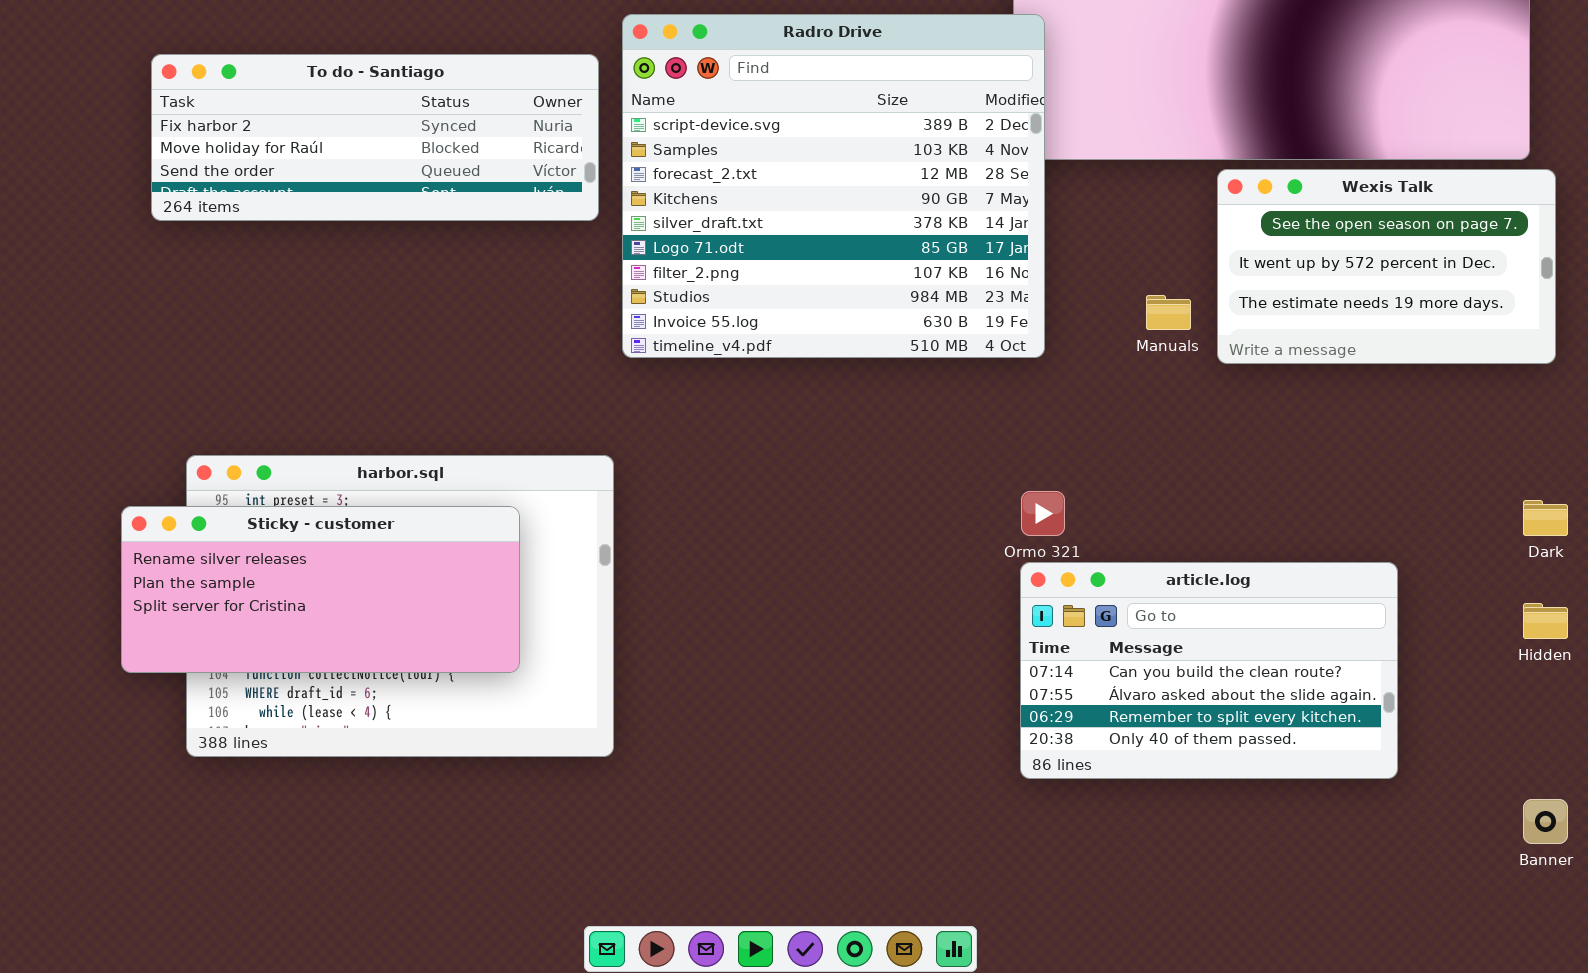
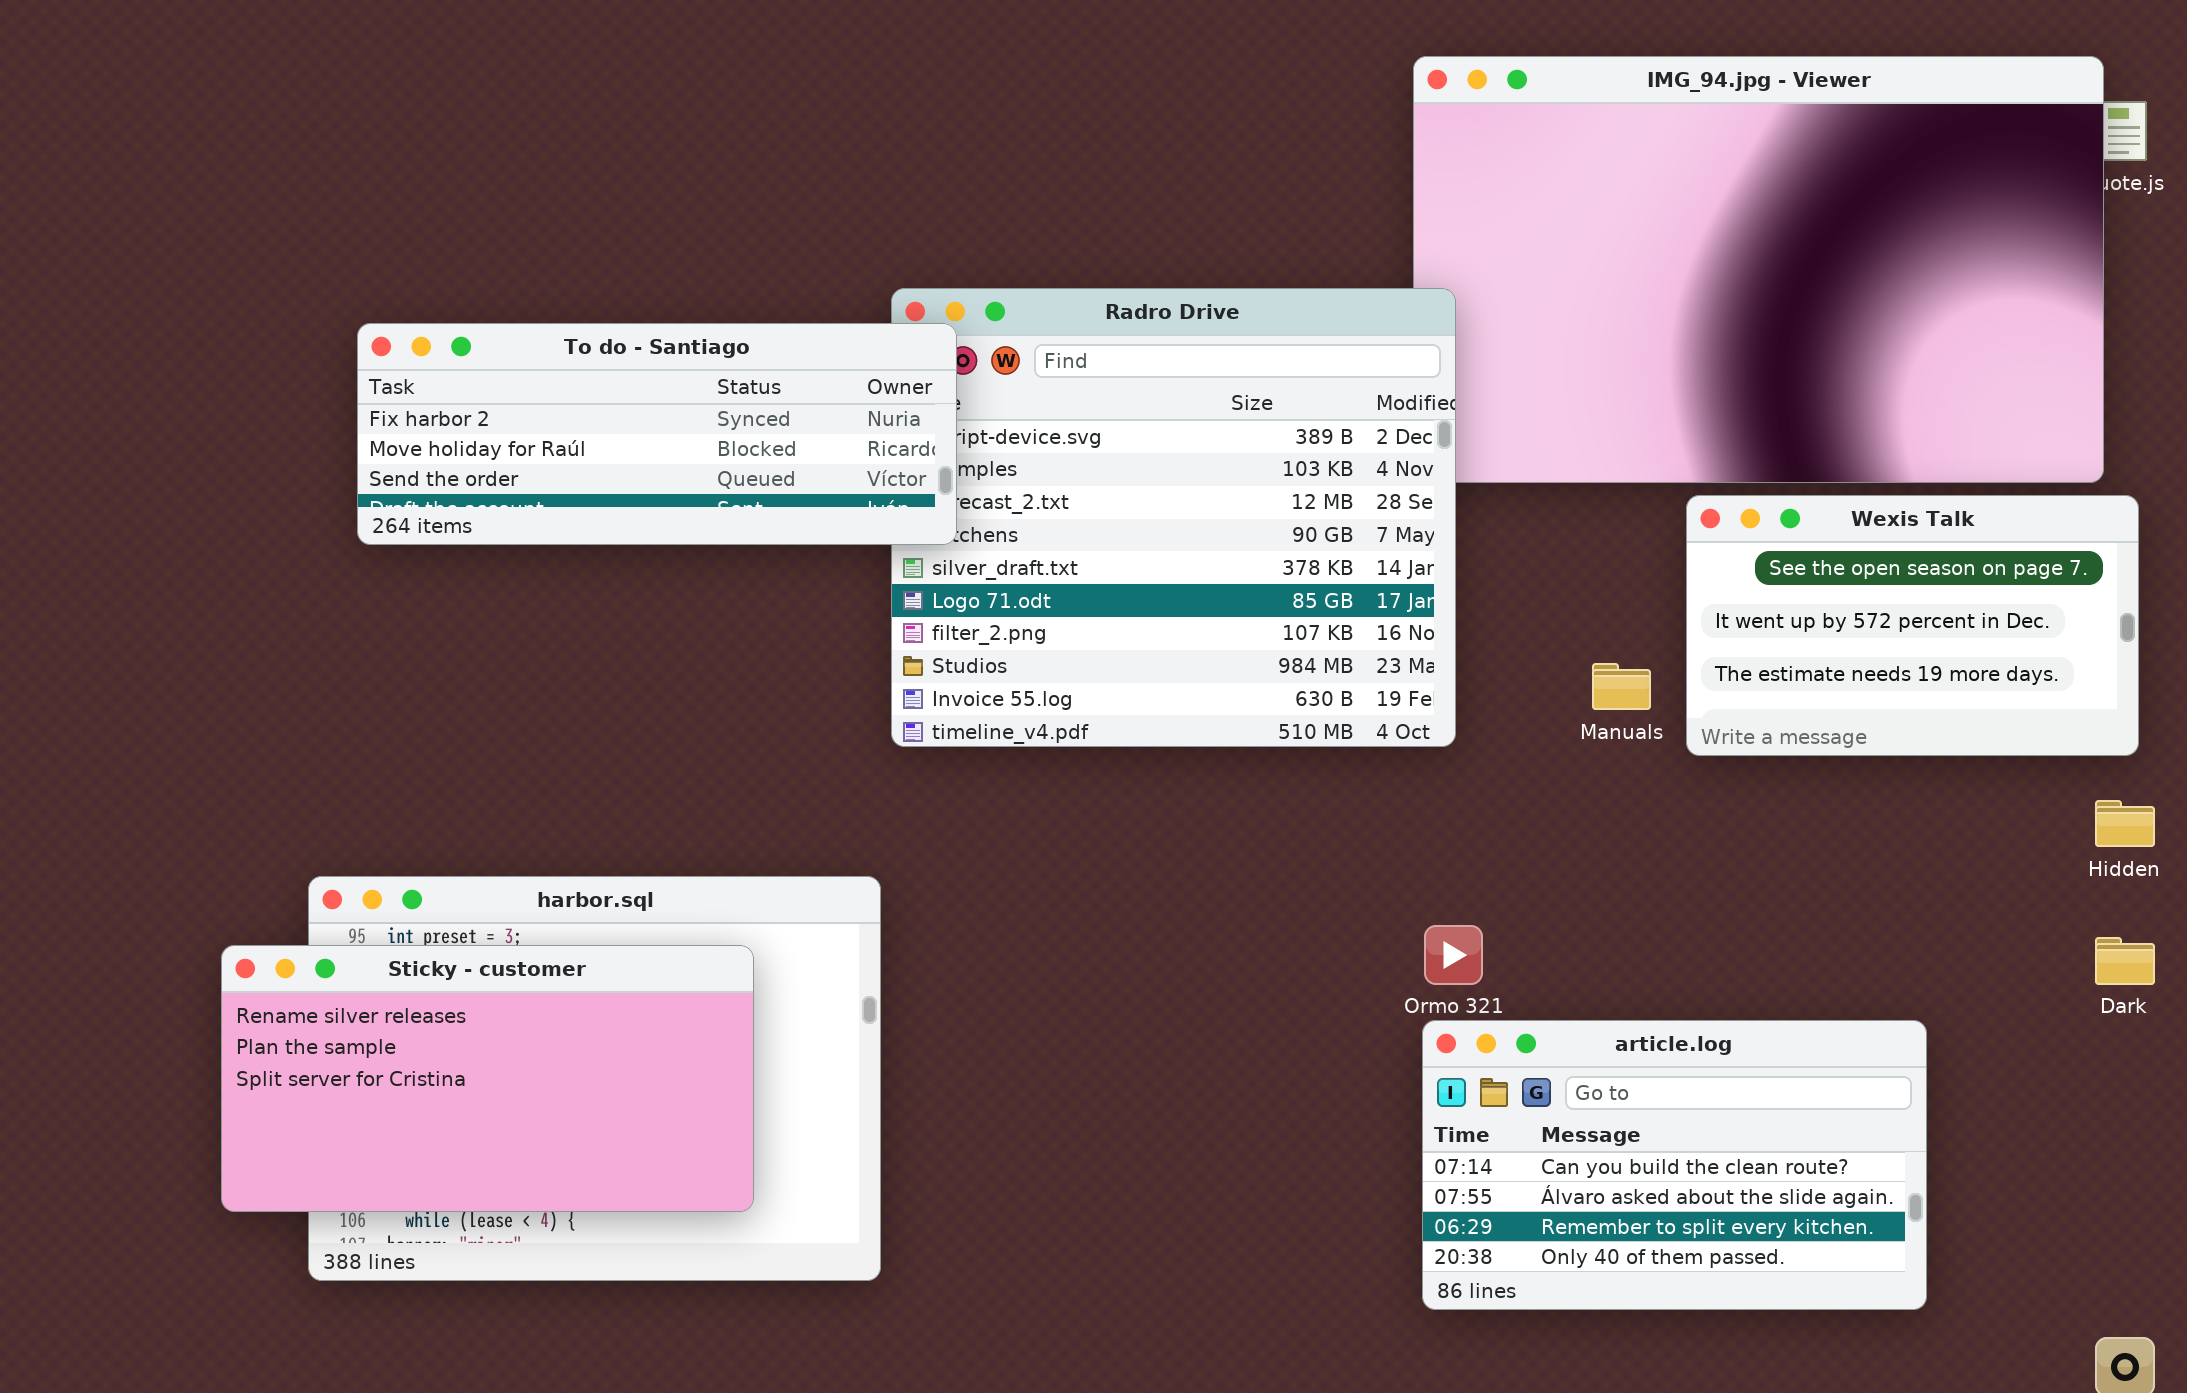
To do - Santiago: [151,54,599,221] -> [357,323,957,545], moved
Sticky - customer: [121,506,520,673] -> [221,945,754,1212], resized
Hidden: [1523,603,1568,639] -> [2095,800,2155,847], moved

